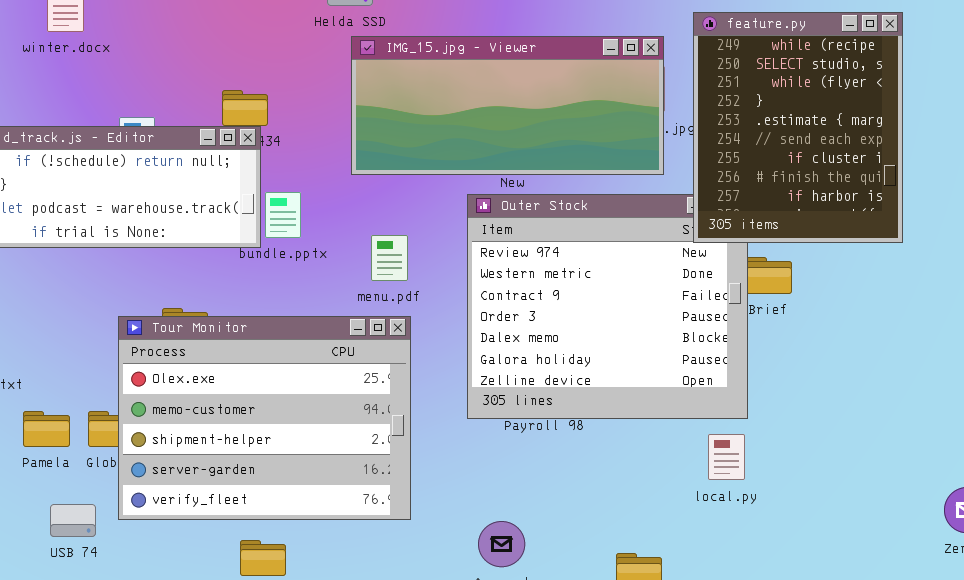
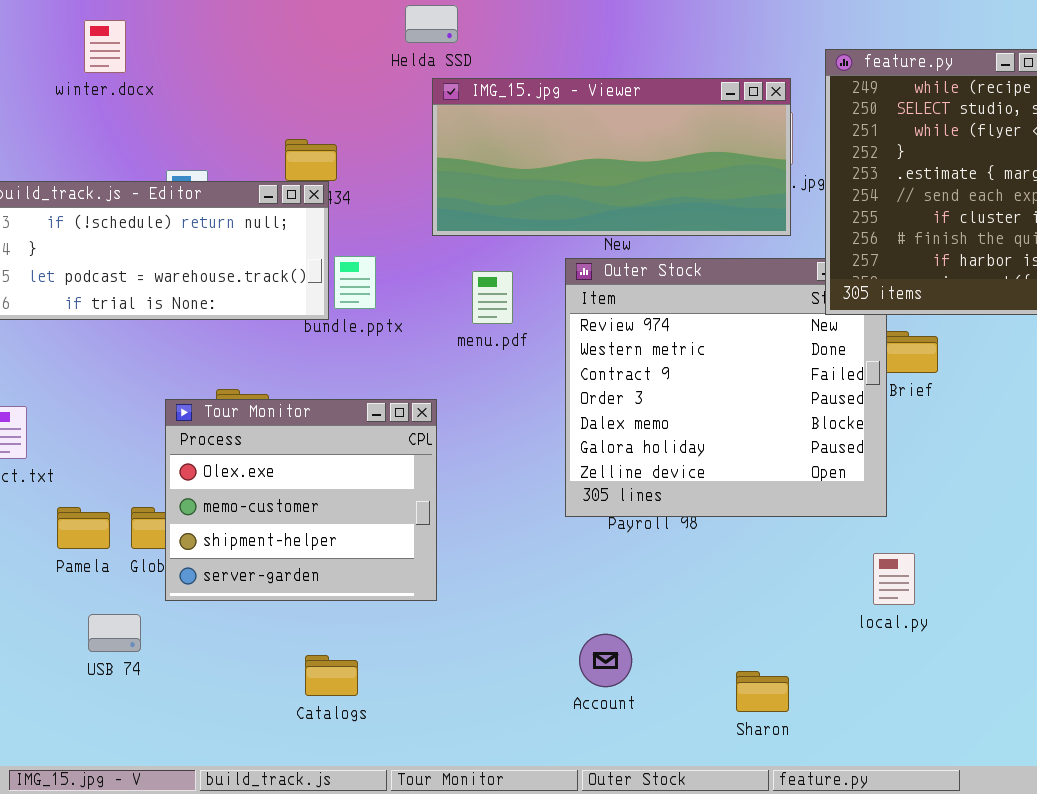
menu.pdf: [371,235,408,281] -> [472,271,513,324], moved
Tour Monitor: [118,316,411,520] -> [165,399,437,601], resized
local.py: [708,434,745,480] -> [873,553,915,605], moved

